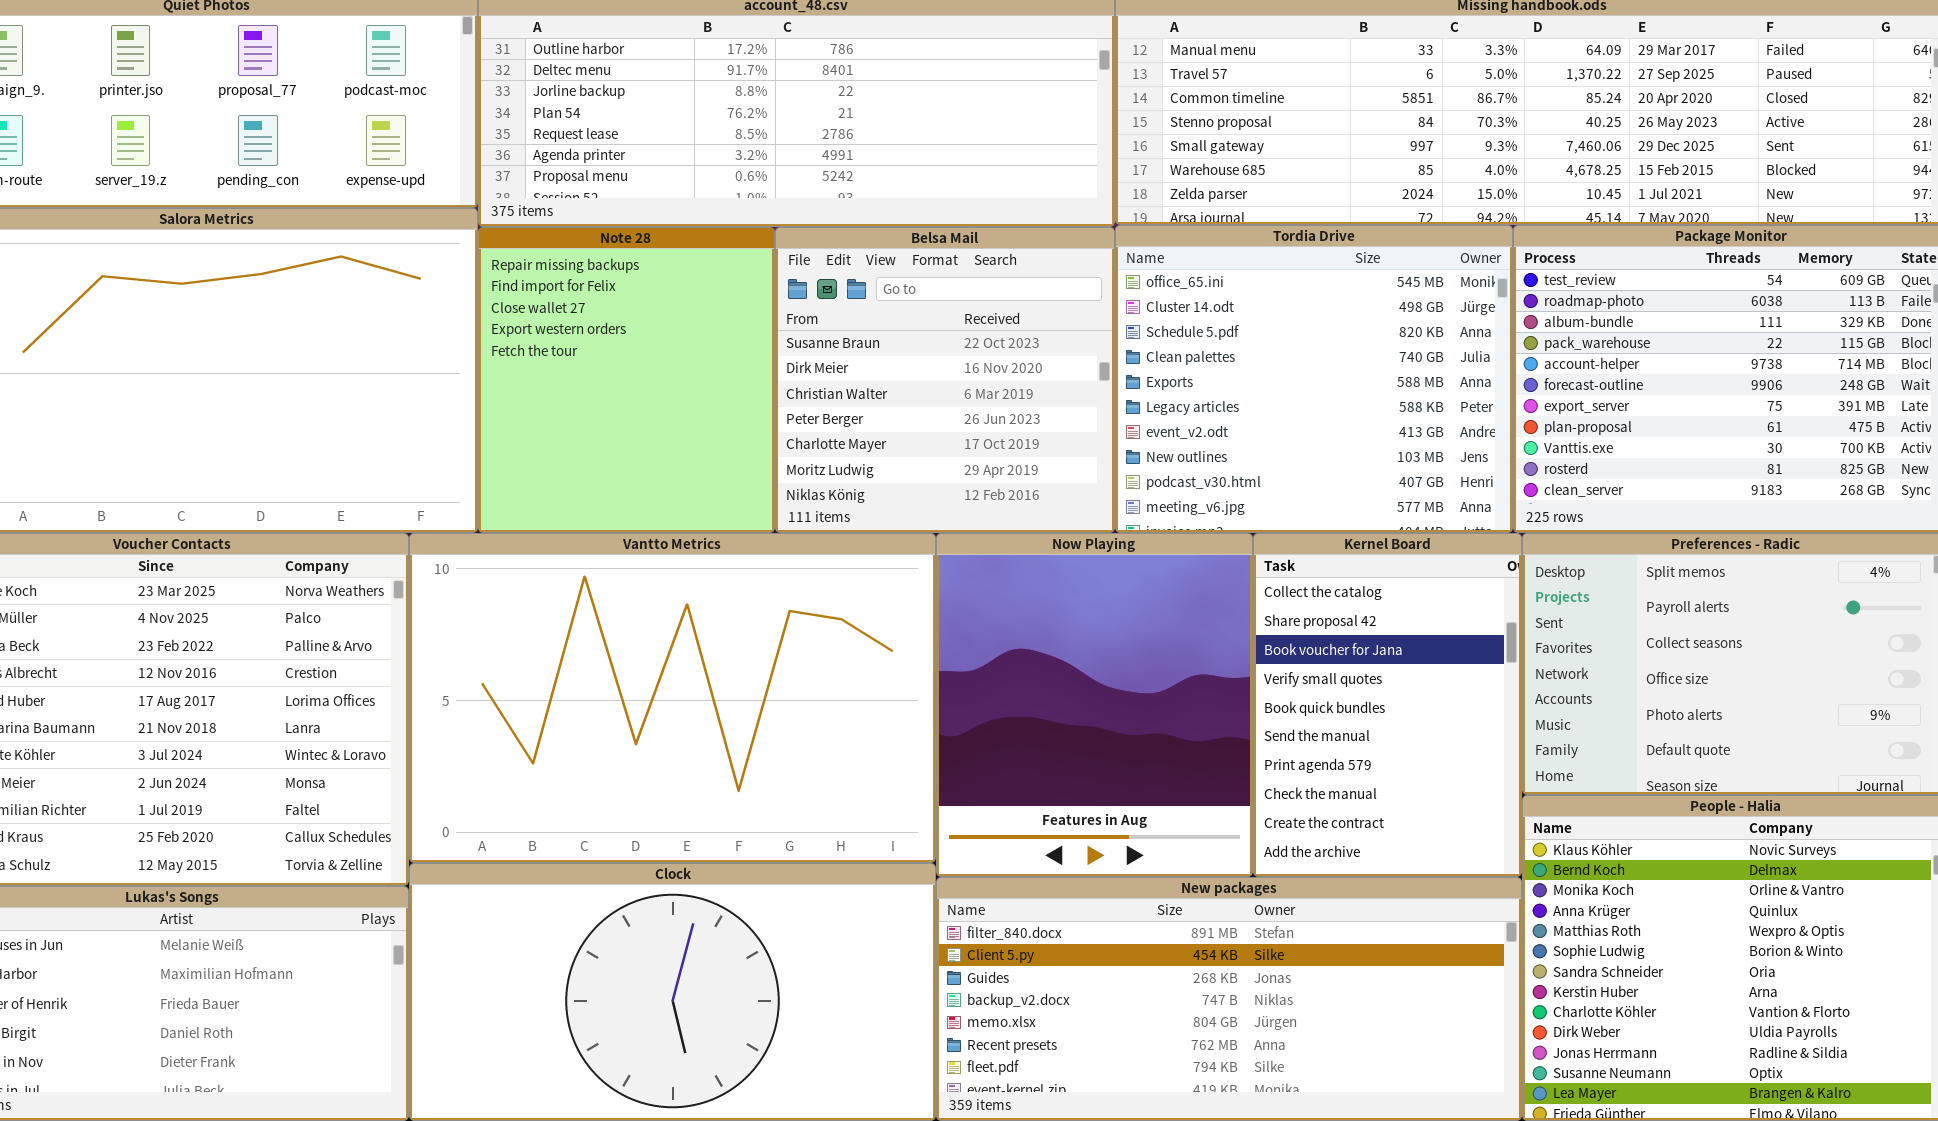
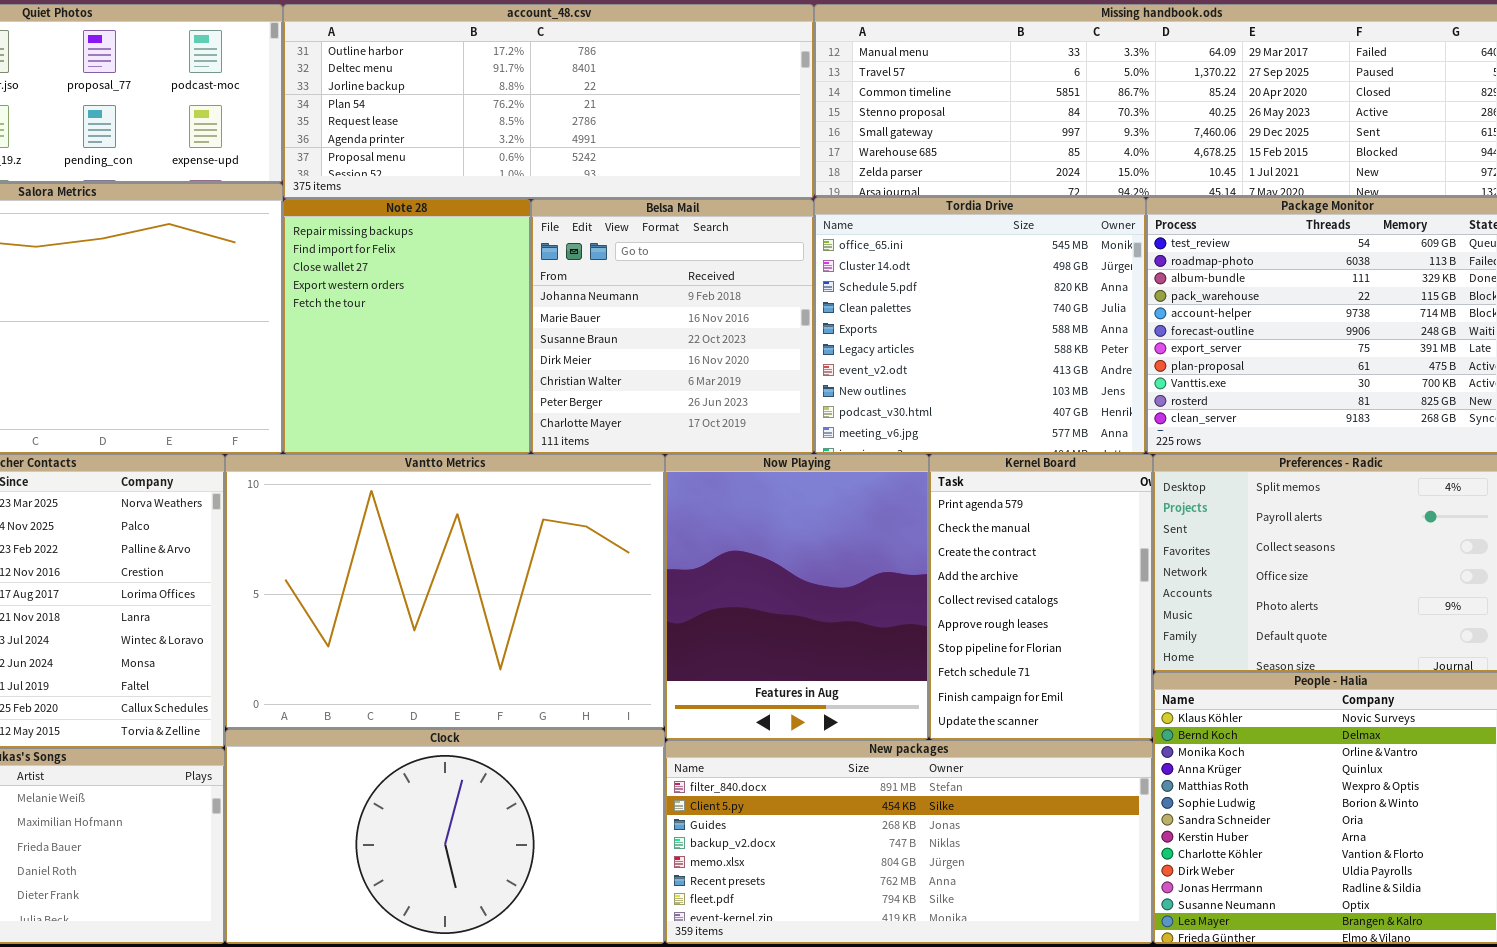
Belsa Mail: [775,227,1115,533] -> [531,199,814,454], scrolled up 2 rows
Kernel Board: [1253,533,1522,877] -> [929,454,1153,740], scrolled down 6 rows

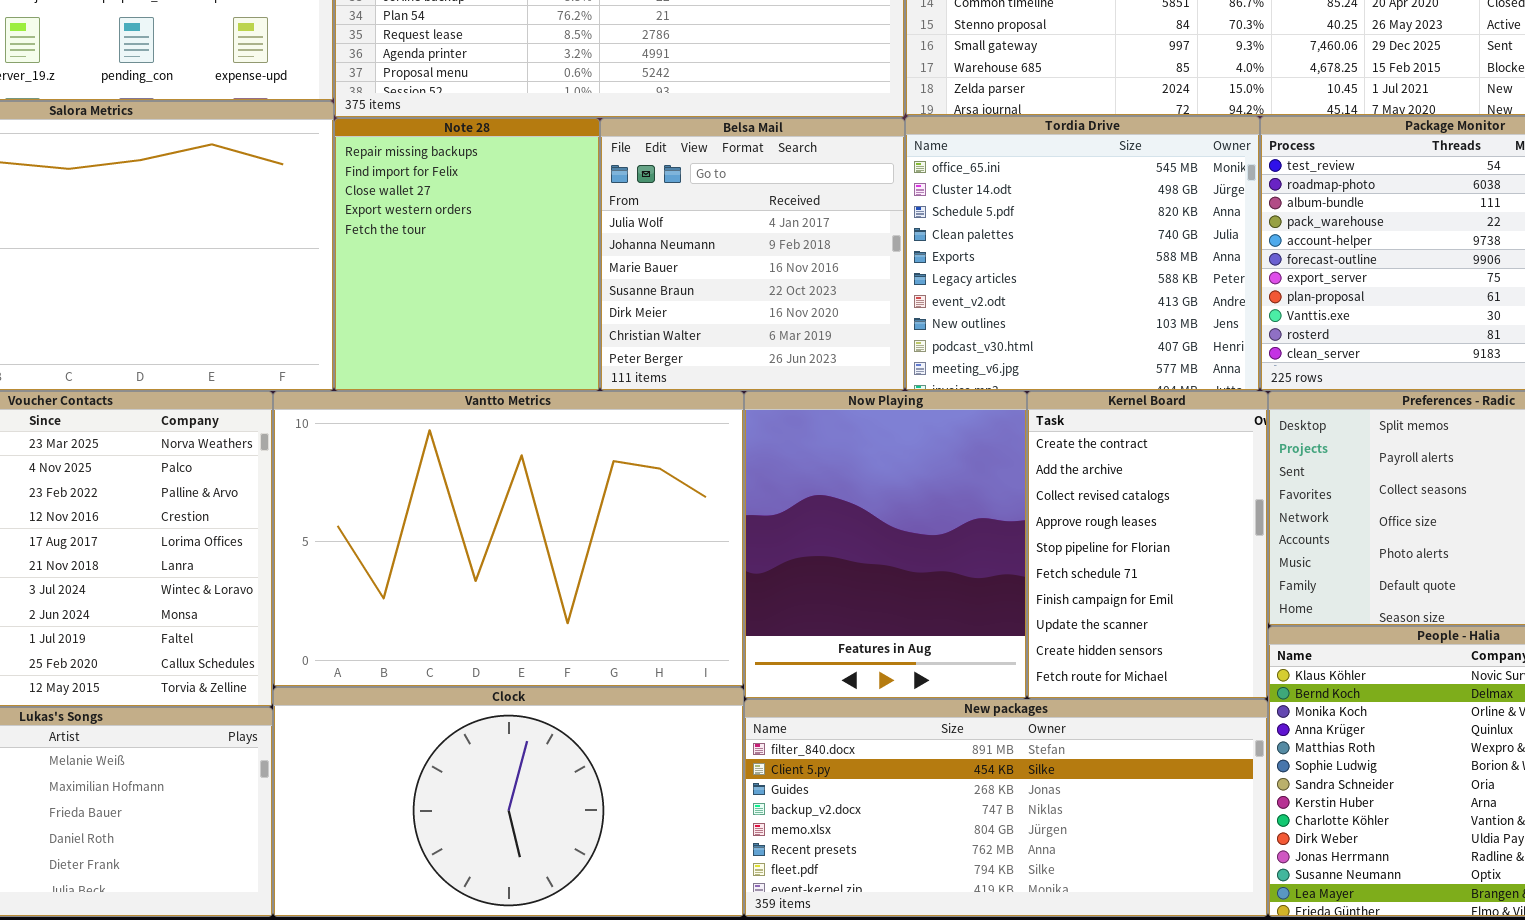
Belsa Mail: [531,199,814,454] -> [600,118,905,391], scrolled up 1 row
Kernel Board: [929,454,1153,740] -> [1027,391,1268,699], scrolled down 2 rows

